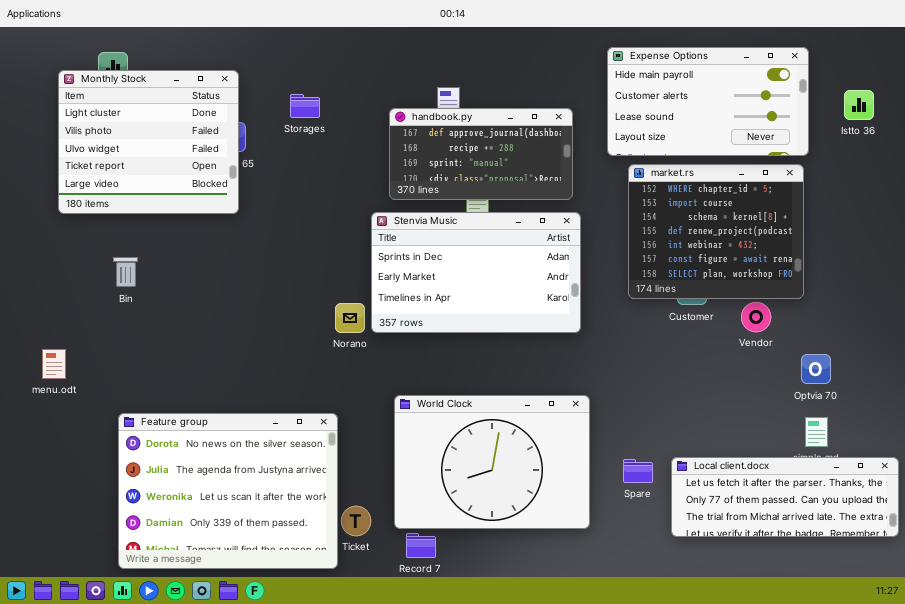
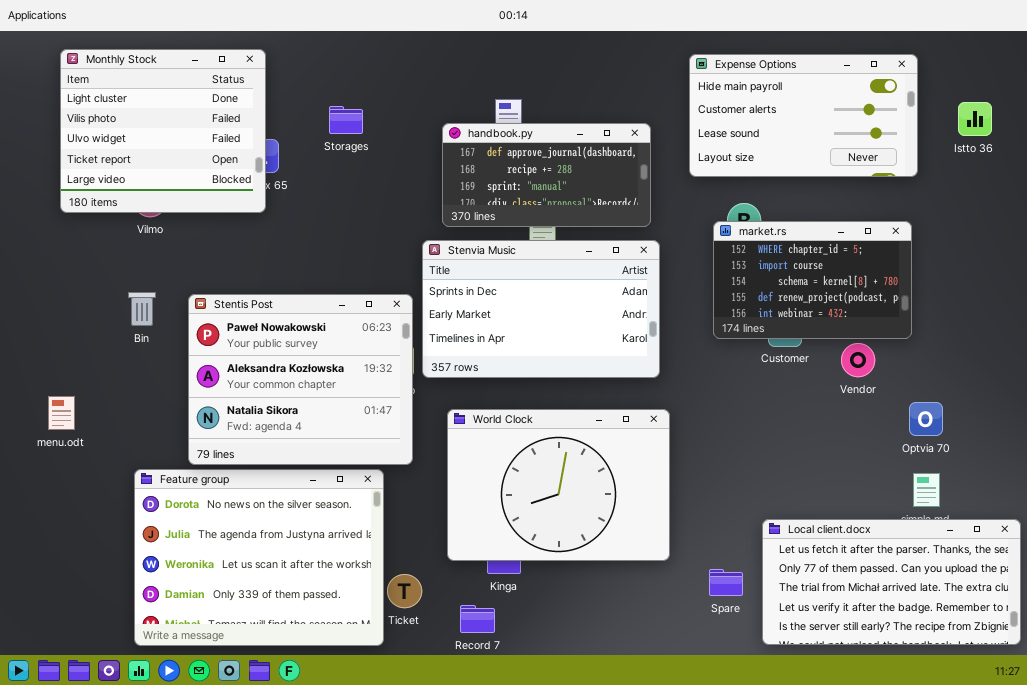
Monthly Stock: [58,70,239,214] -> [60,49,266,213], moved
market.rs: [628,164,804,299] -> [713,221,912,339], resized
Stentis Post: none -> [188,294,413,465], opened
World Clock: [394,395,590,529] -> [447,409,670,561], moved
Local client.docx: [671,457,899,537] -> [762,519,1021,645], resized
Spare: [623,459,653,483] -> [709,569,743,596], moved

